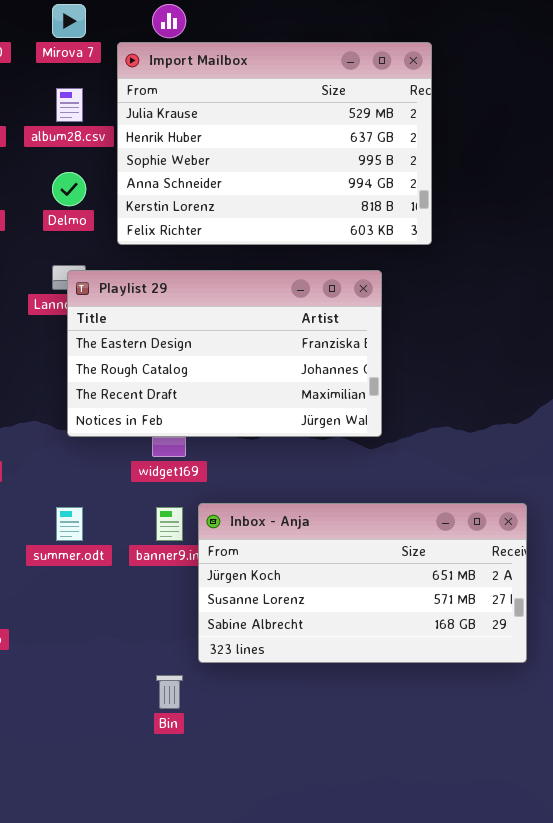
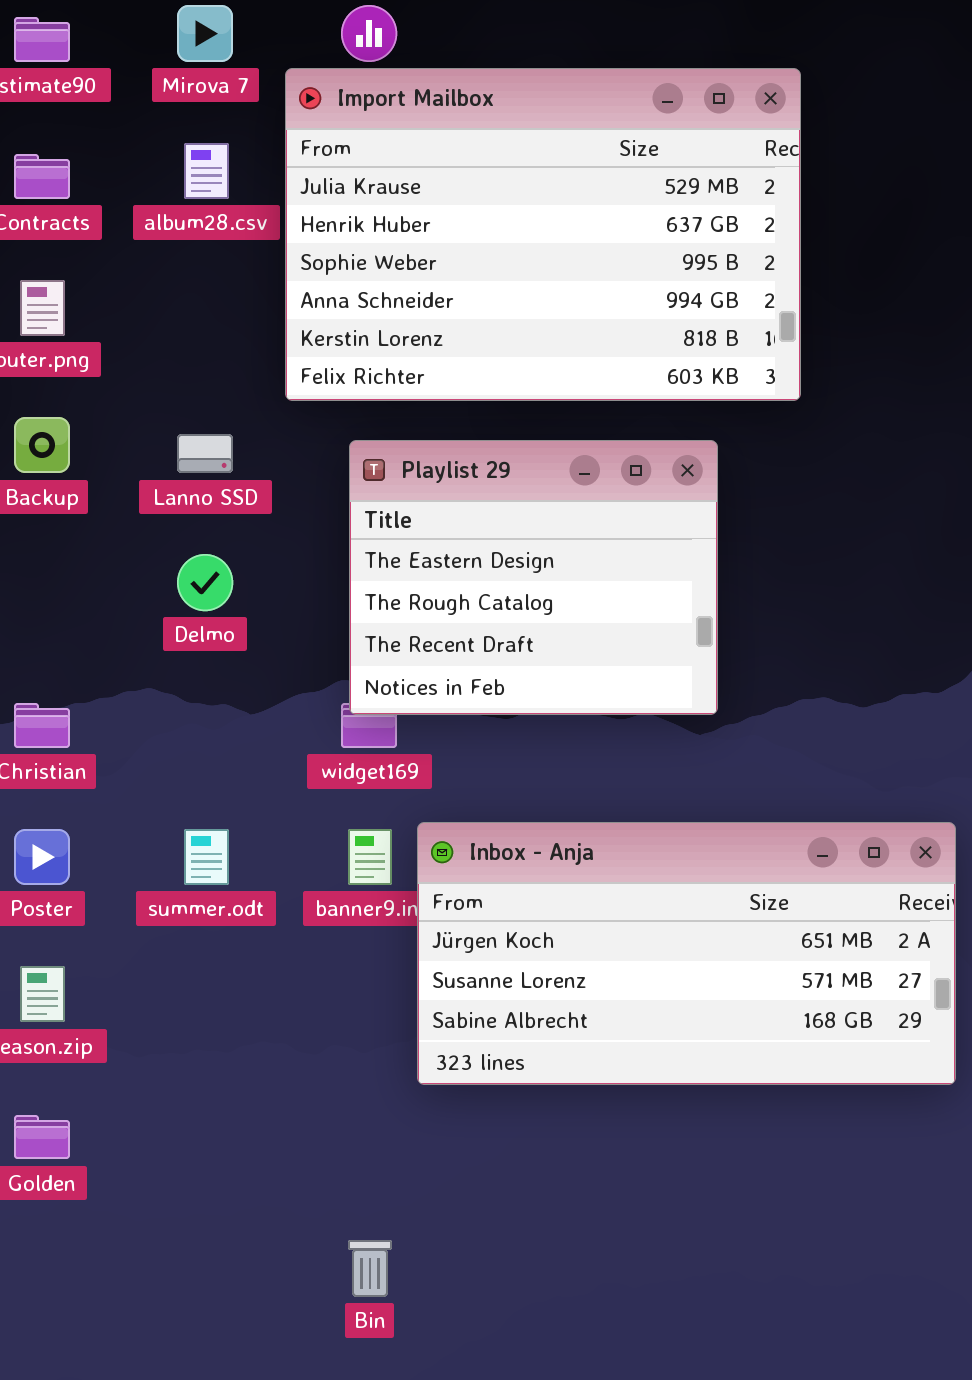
Delmo: [52,172,86,206] -> [177,554,233,611], moved
Playlist 29: [67,270,382,437] -> [349,440,718,715], resized
Bin: [156,675,183,709] -> [348,1240,392,1297], moved

